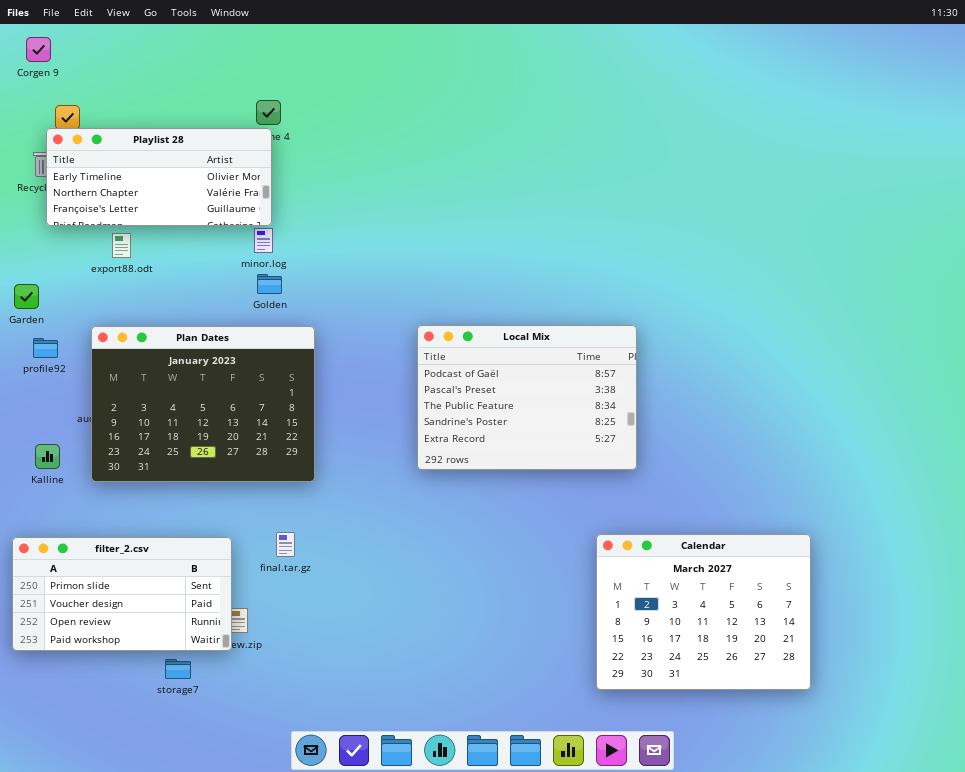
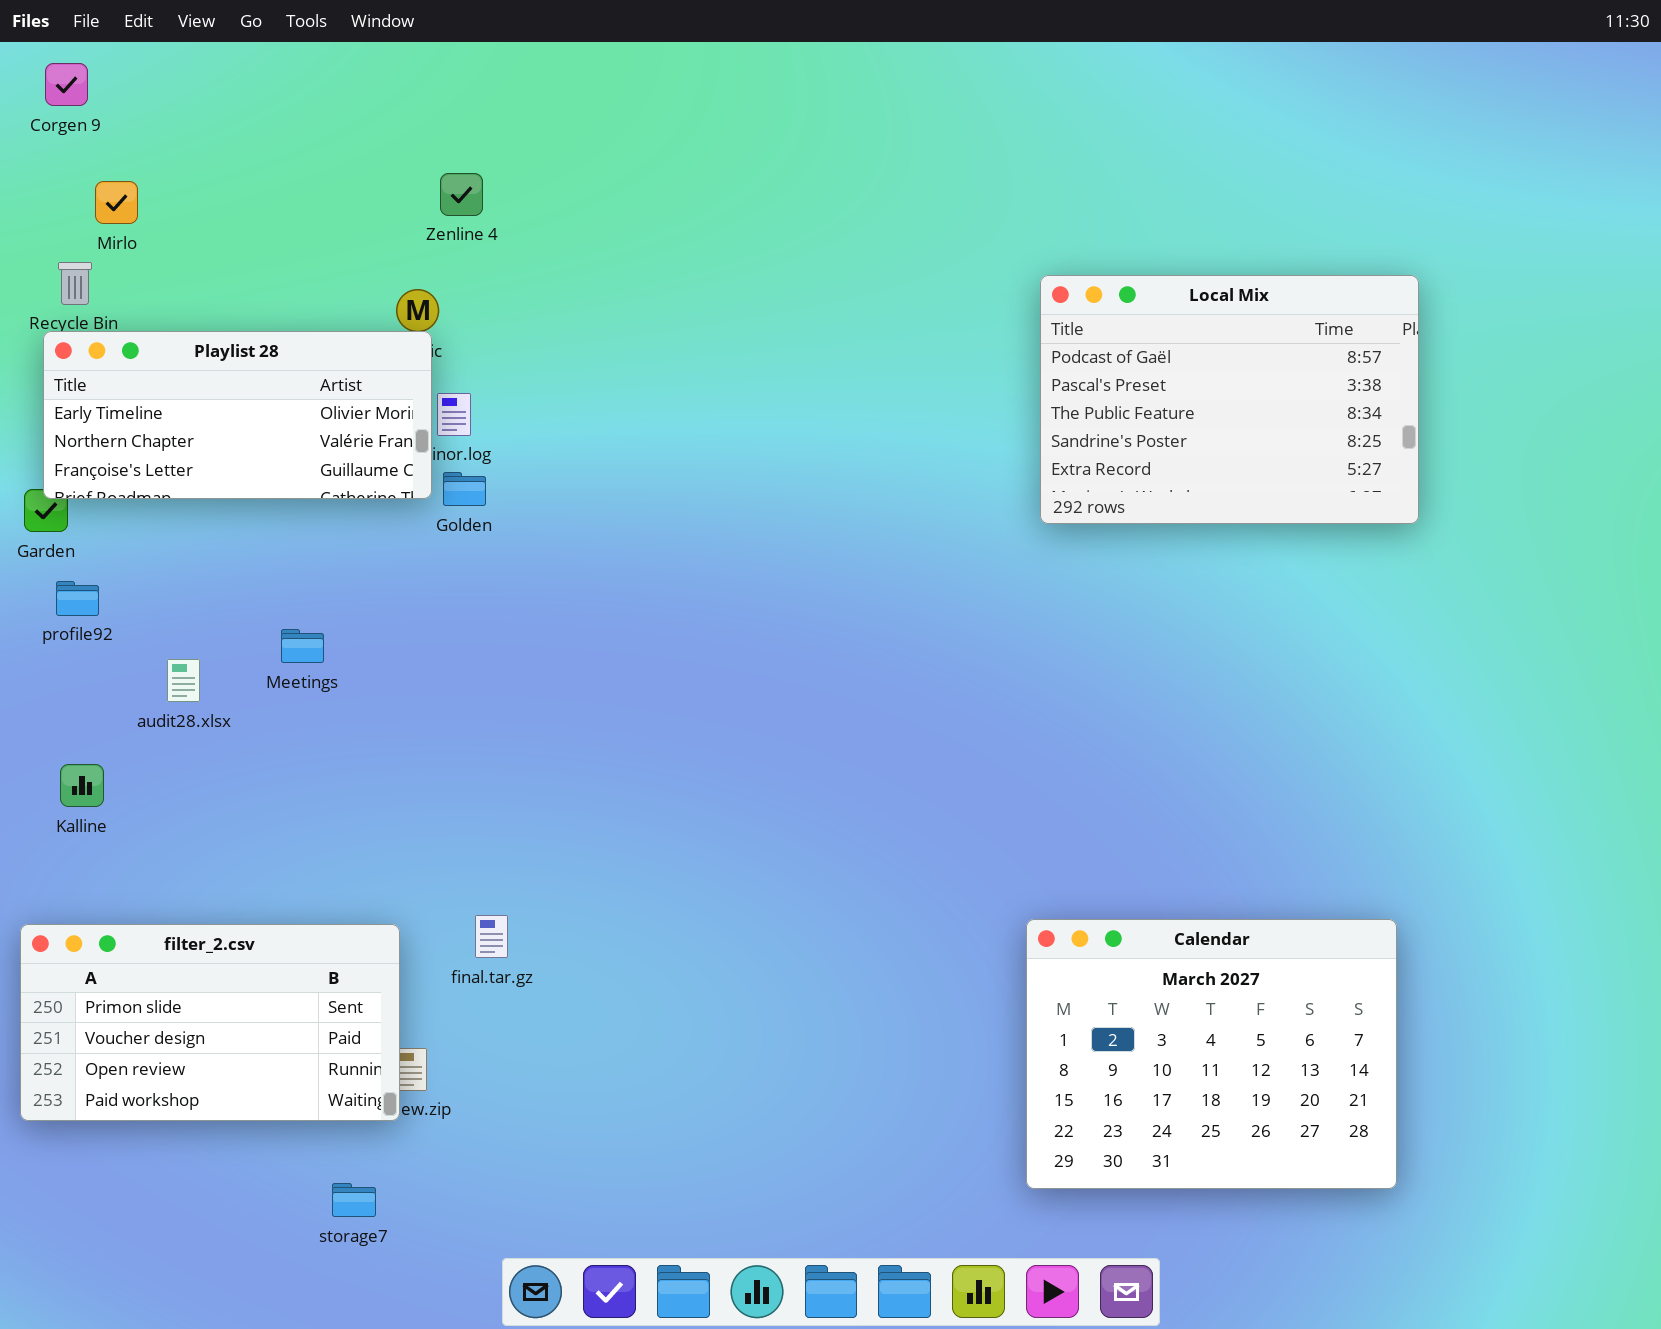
Playlist 28: [46,128,272,226] -> [43,331,432,499], moved
Local Mix: [417,325,637,470] -> [1040,275,1419,524], moved
Plan Dates: [91,326,315,482] -> none, closed
storage7: [165,659,191,679] -> [332,1183,376,1217], moved

